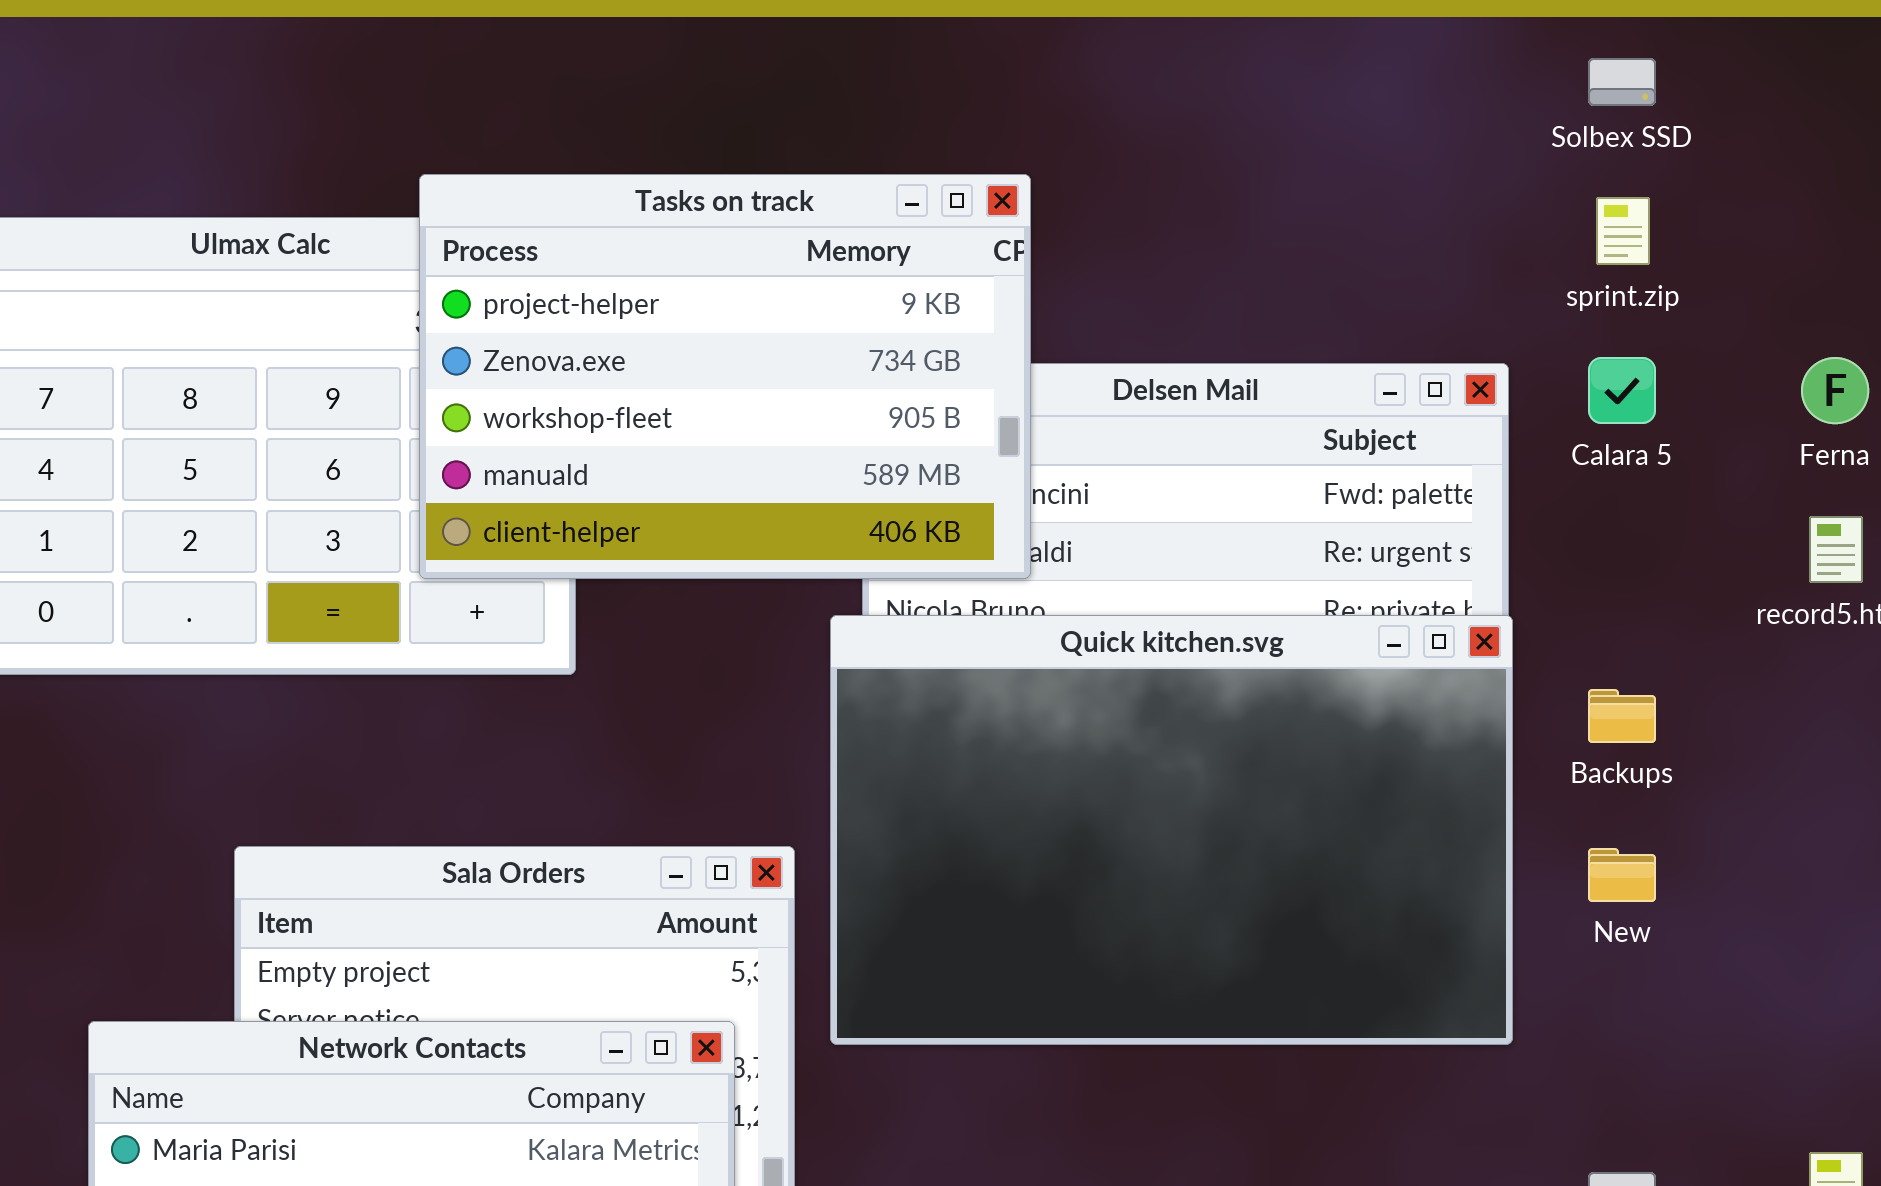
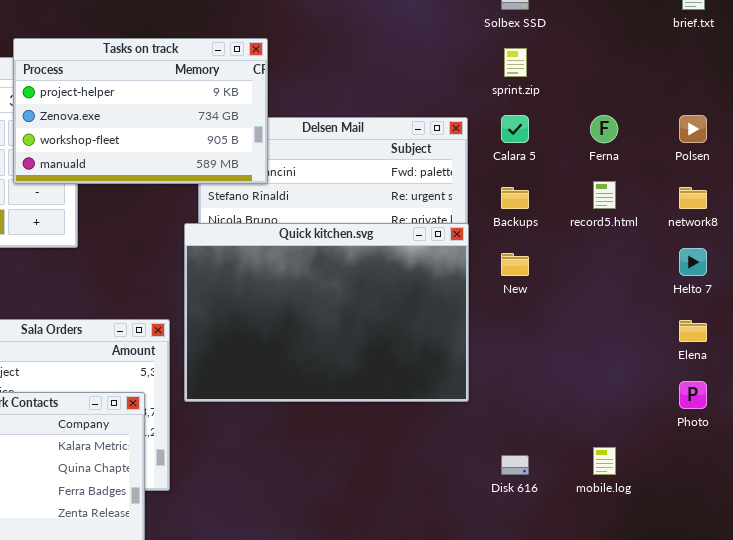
Tasks on track: [419,174,1031,579] -> [13,38,268,184], resized
Backups: [1588,689,1656,743] -> [501,187,529,209], moved
New: [1588,848,1656,902] -> [501,253,529,276], moved

